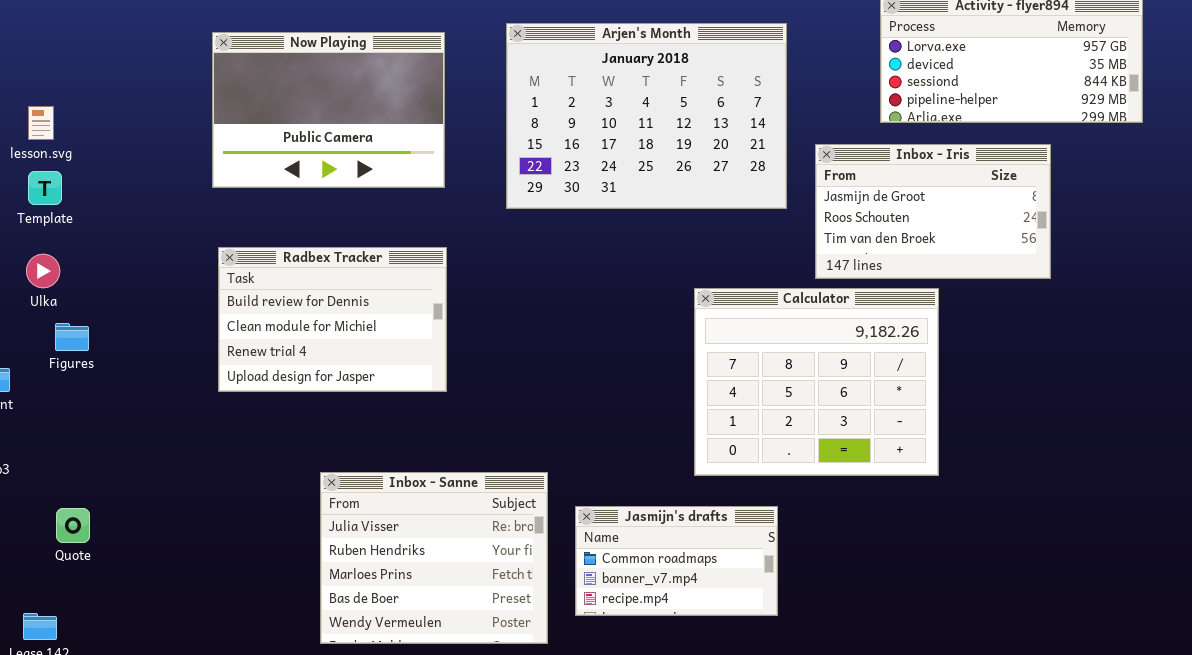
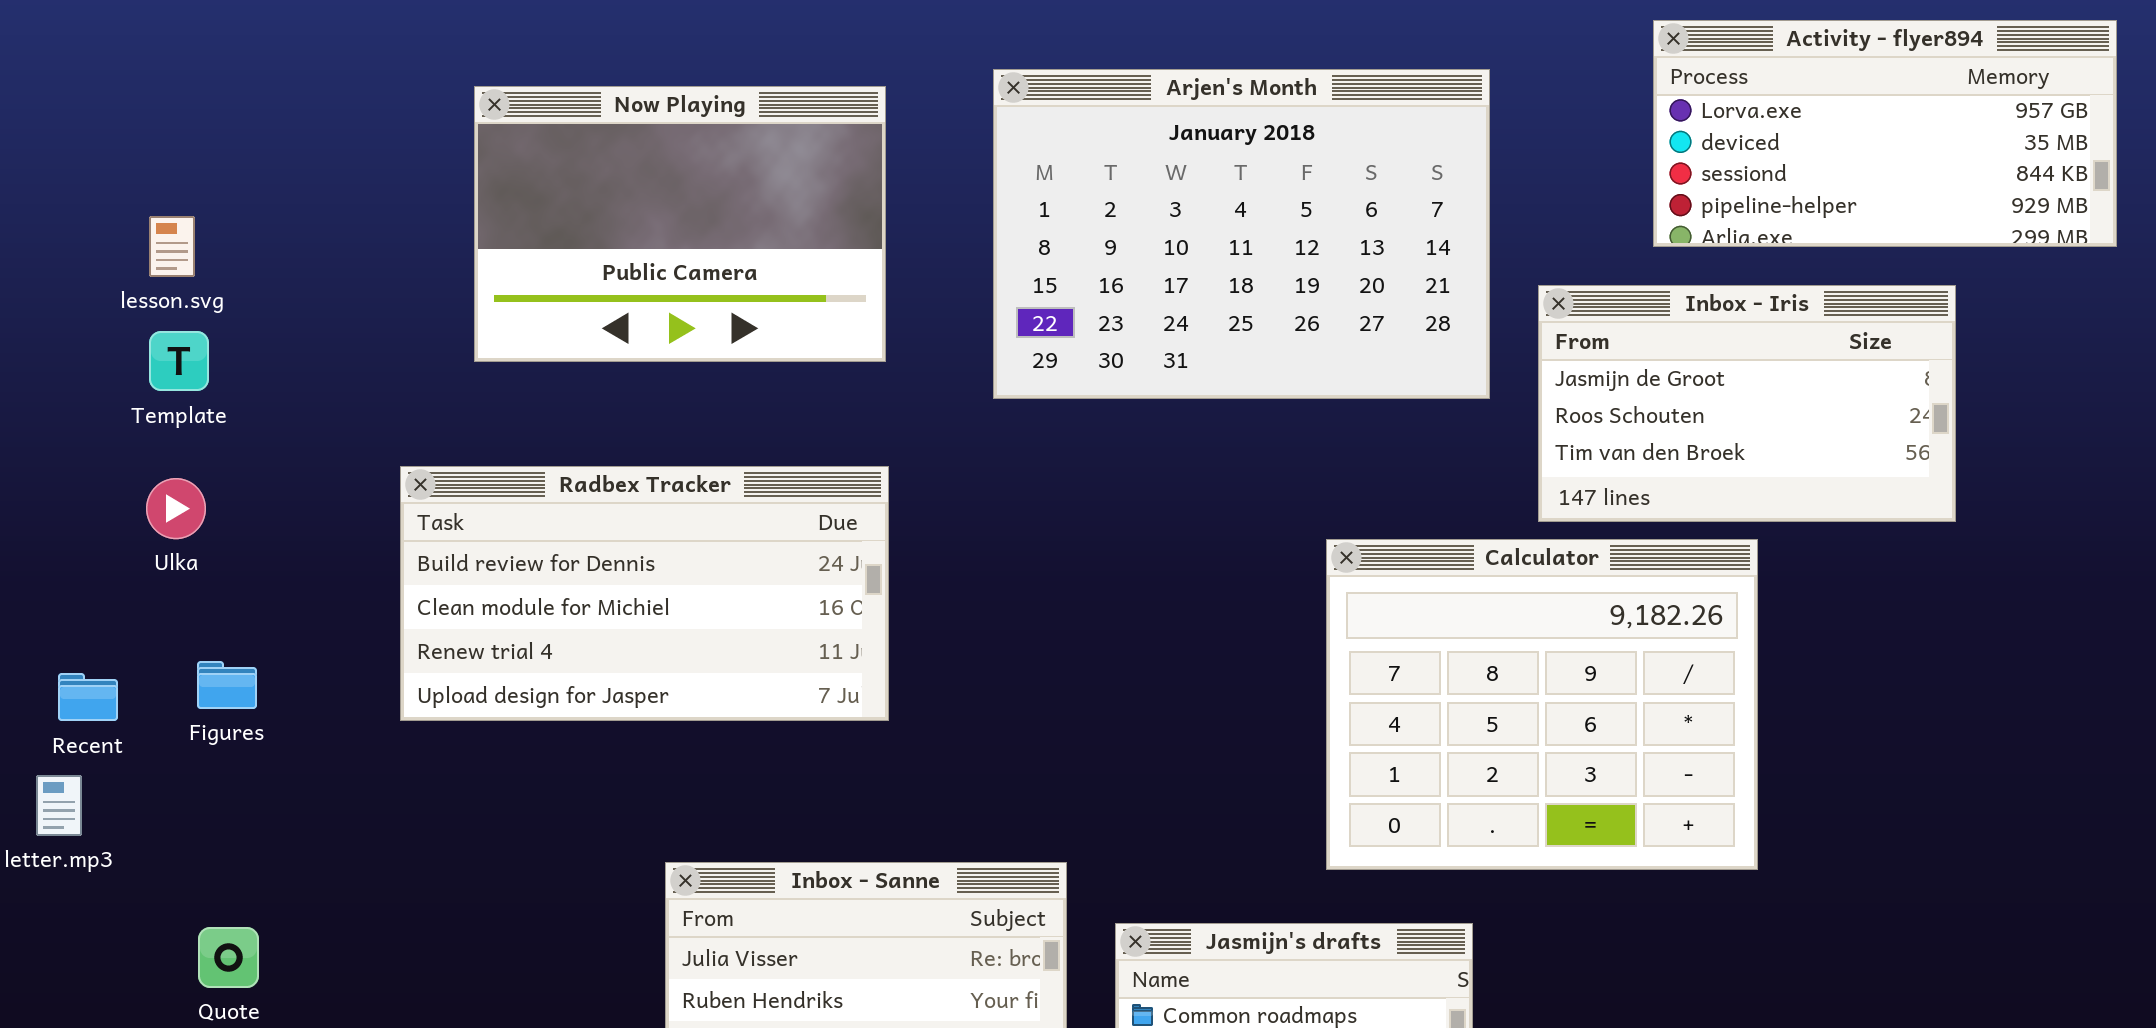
Radbex Tracker: [218,247,447,392] -> [400,466,889,721], resized
Figures: [55,323,89,351] -> [197,661,257,709], moved

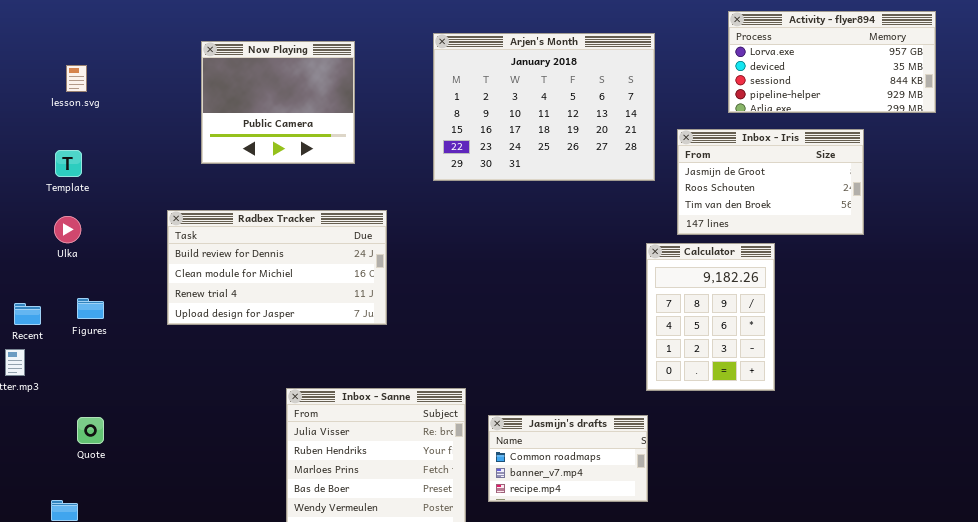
Now Playing: [474,86,886,362] -> [201,41,355,164], resized
lesson.svg: [149,216,195,277] -> [66,65,87,92], moved
Calculator: [1326,539,1758,870] -> [646,243,775,391], resized

